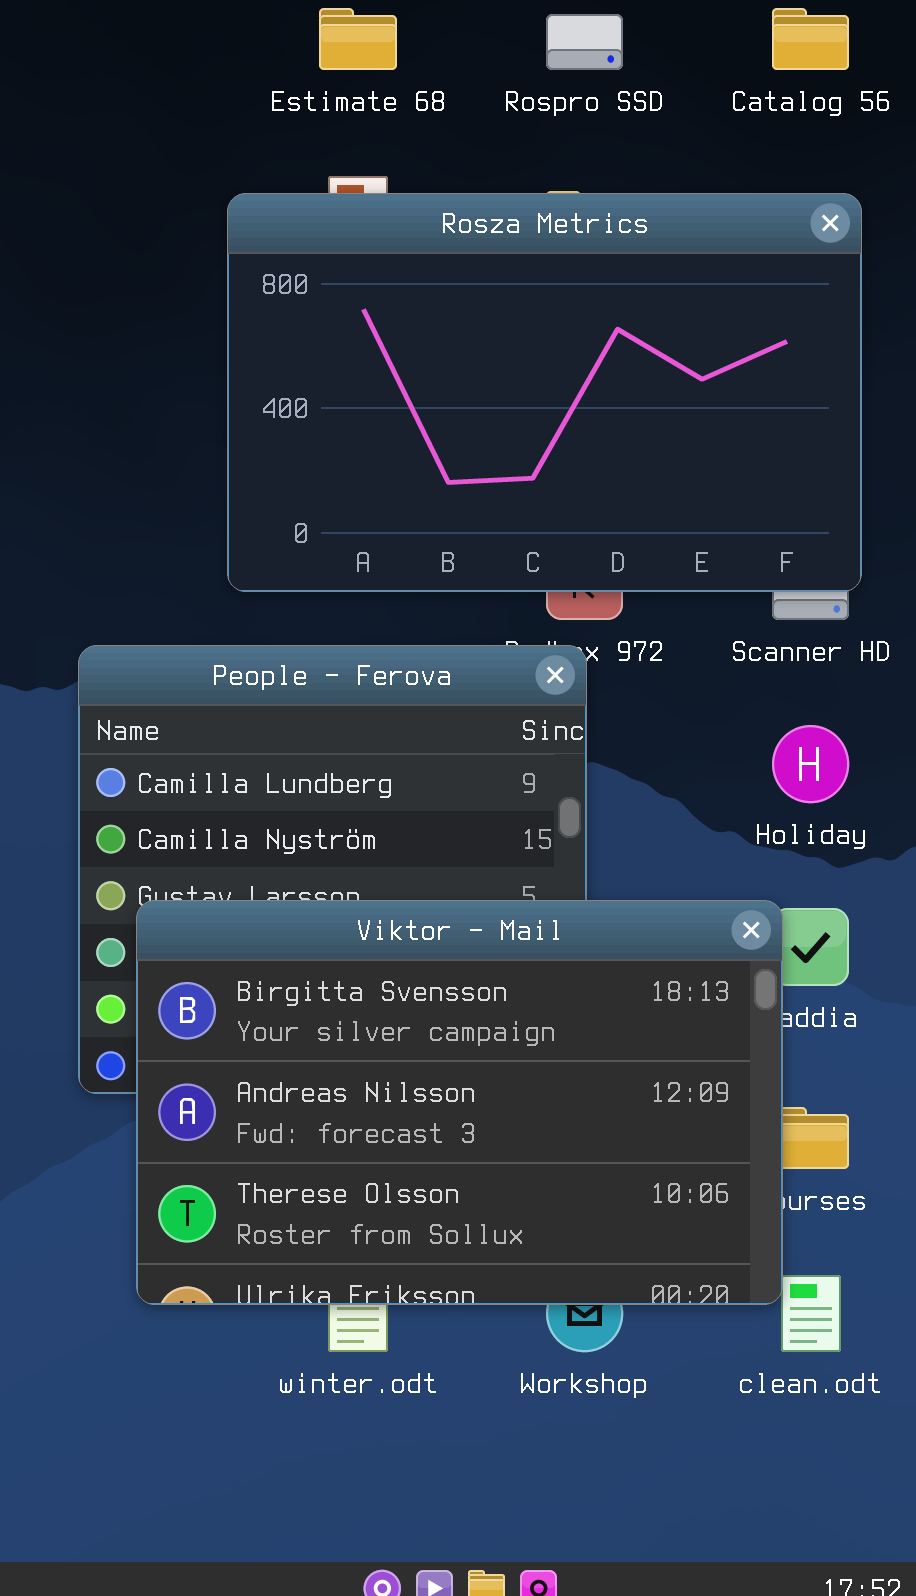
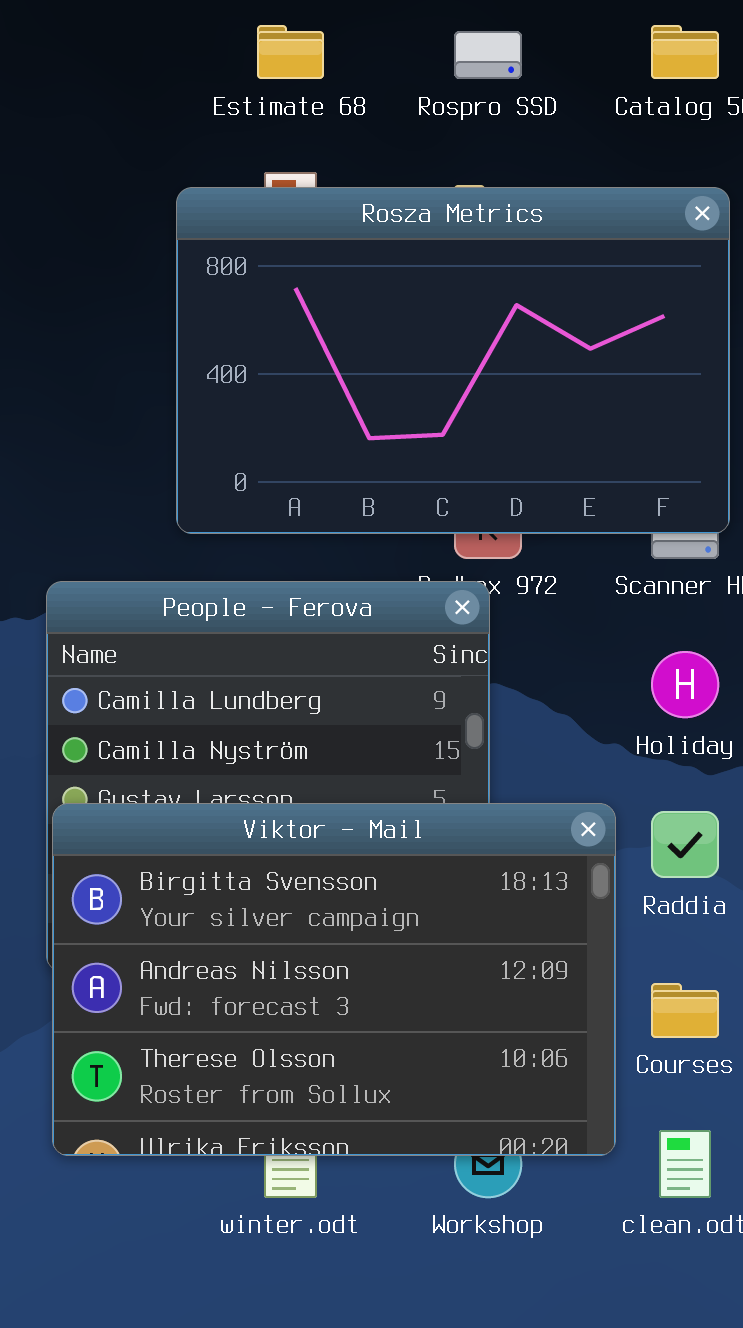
Viktor - Mail: [136,900,783,1305] -> [52,803,616,1156], moved

